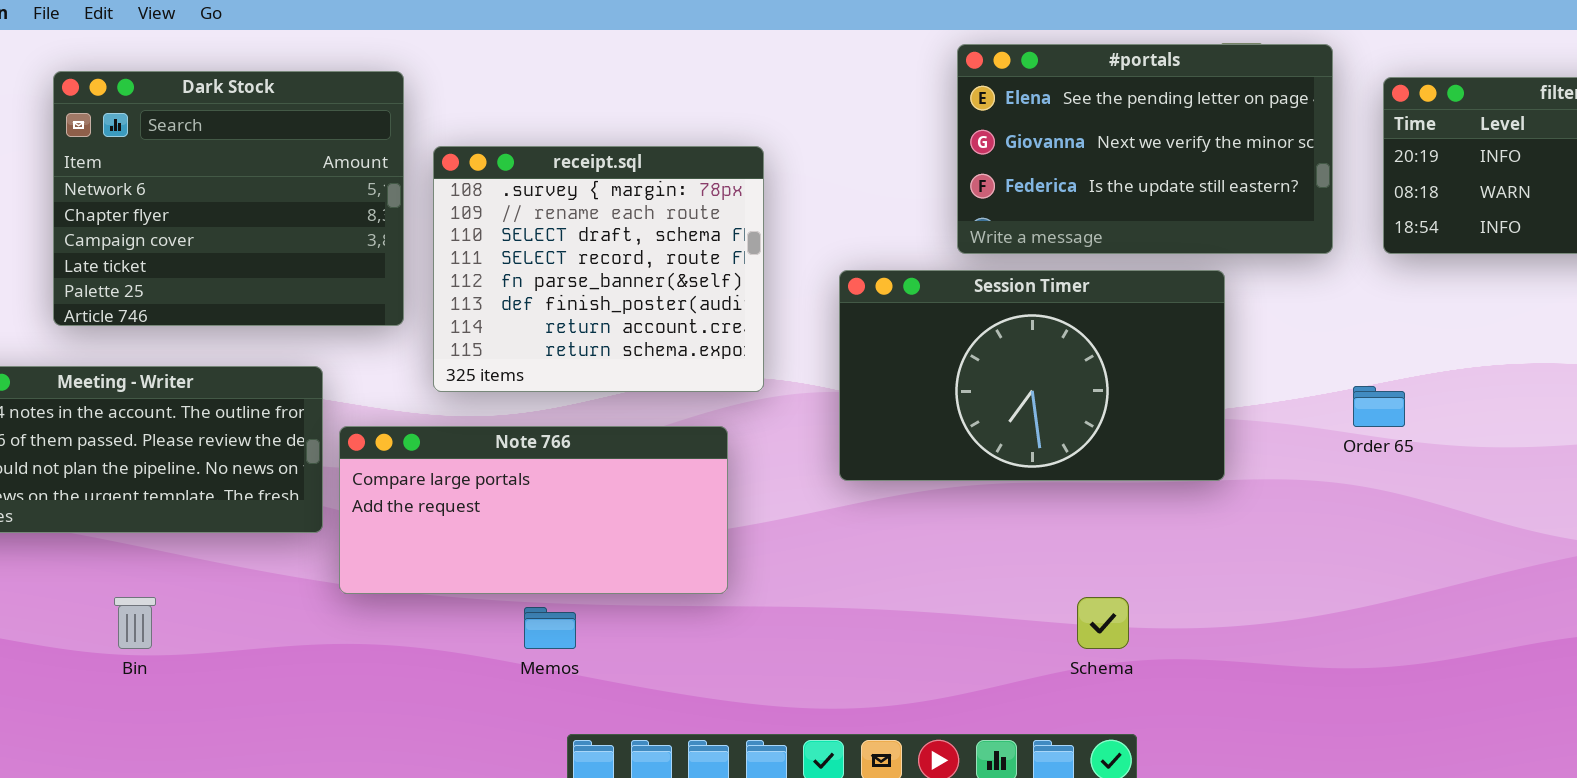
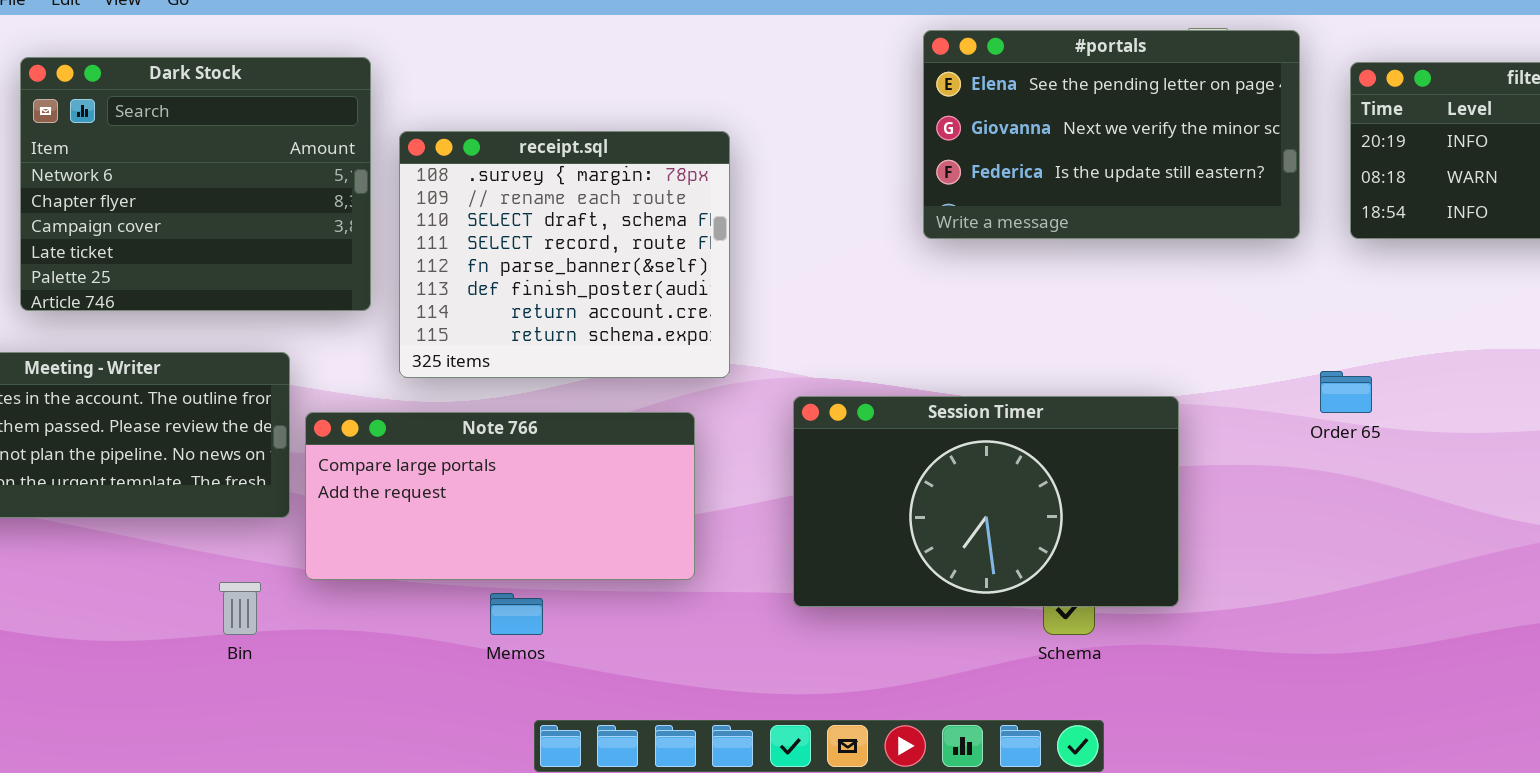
Session Timer: [839,270,1225,481] -> [793,396,1179,607], moved
Bin: [114,597,156,649] -> [219,582,261,635], moved

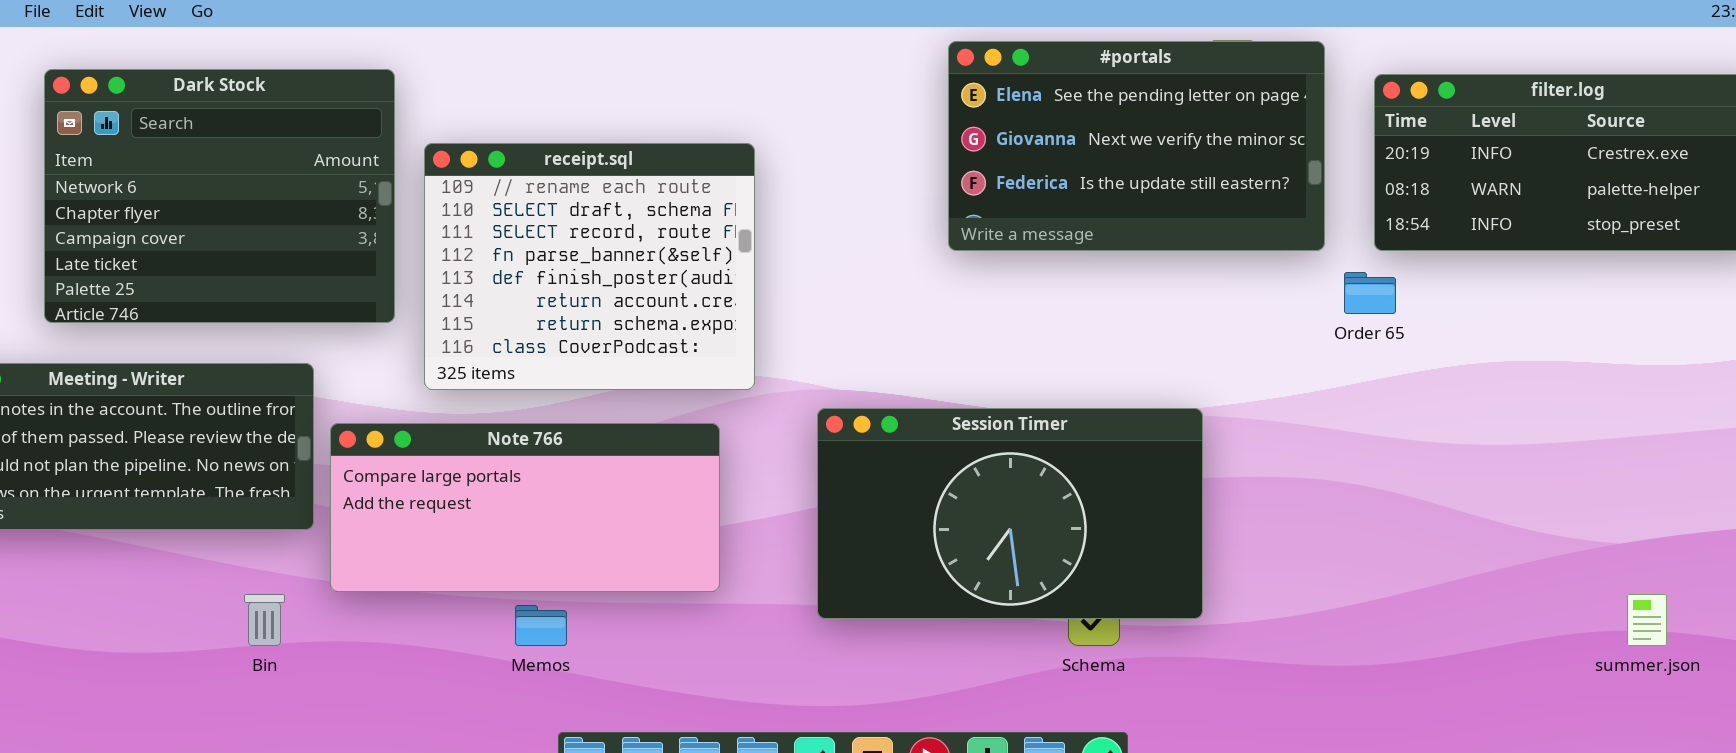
receipt.sql: [399,131,730,378] -> [424,143,755,390], scrolled down 1 row
Order 65: [1320,371,1372,413] -> [1344,272,1396,314], moved

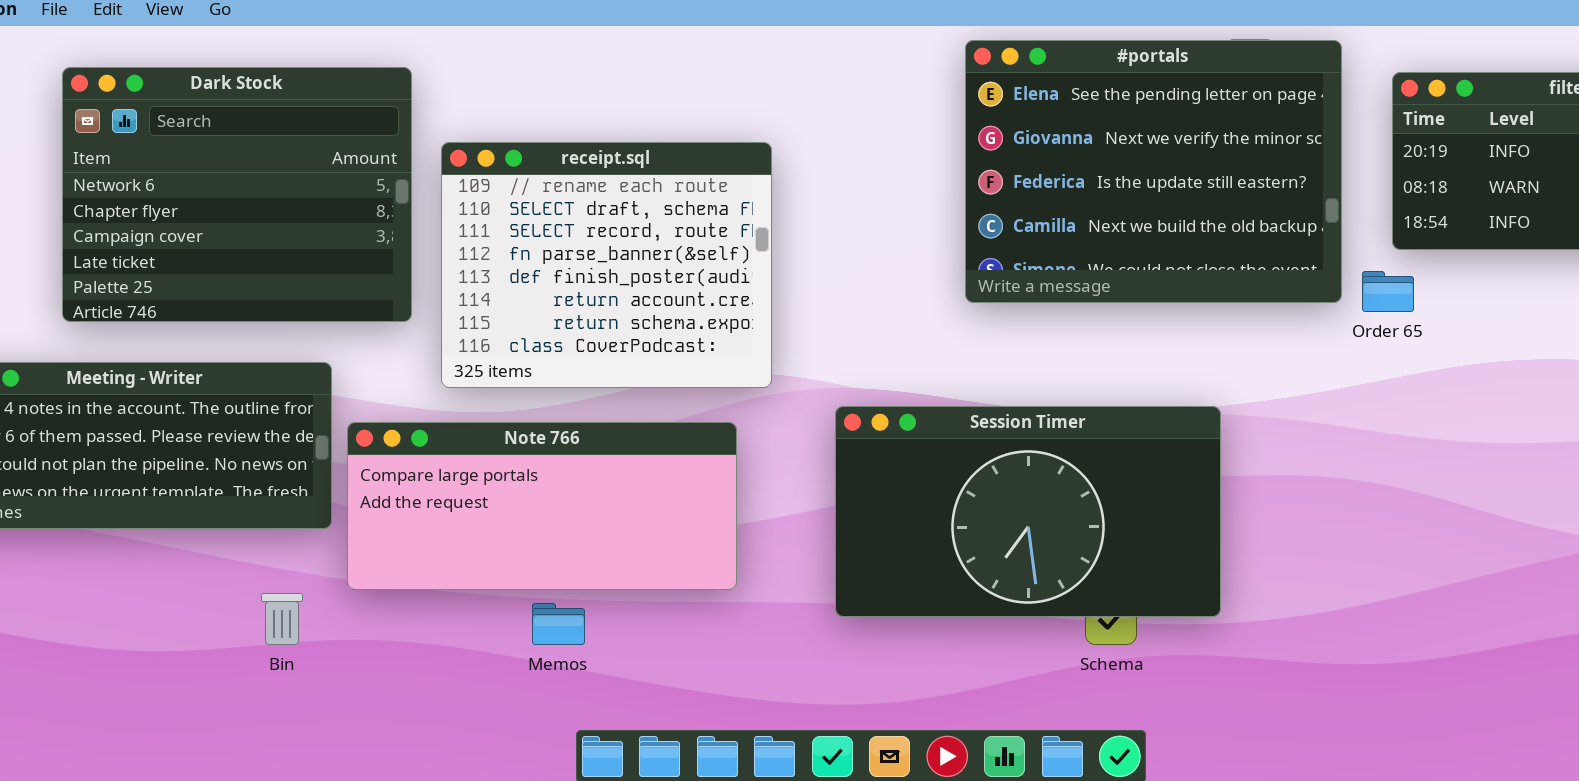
#portals: [948,41,1325,251] -> [965,40,1342,303], resized

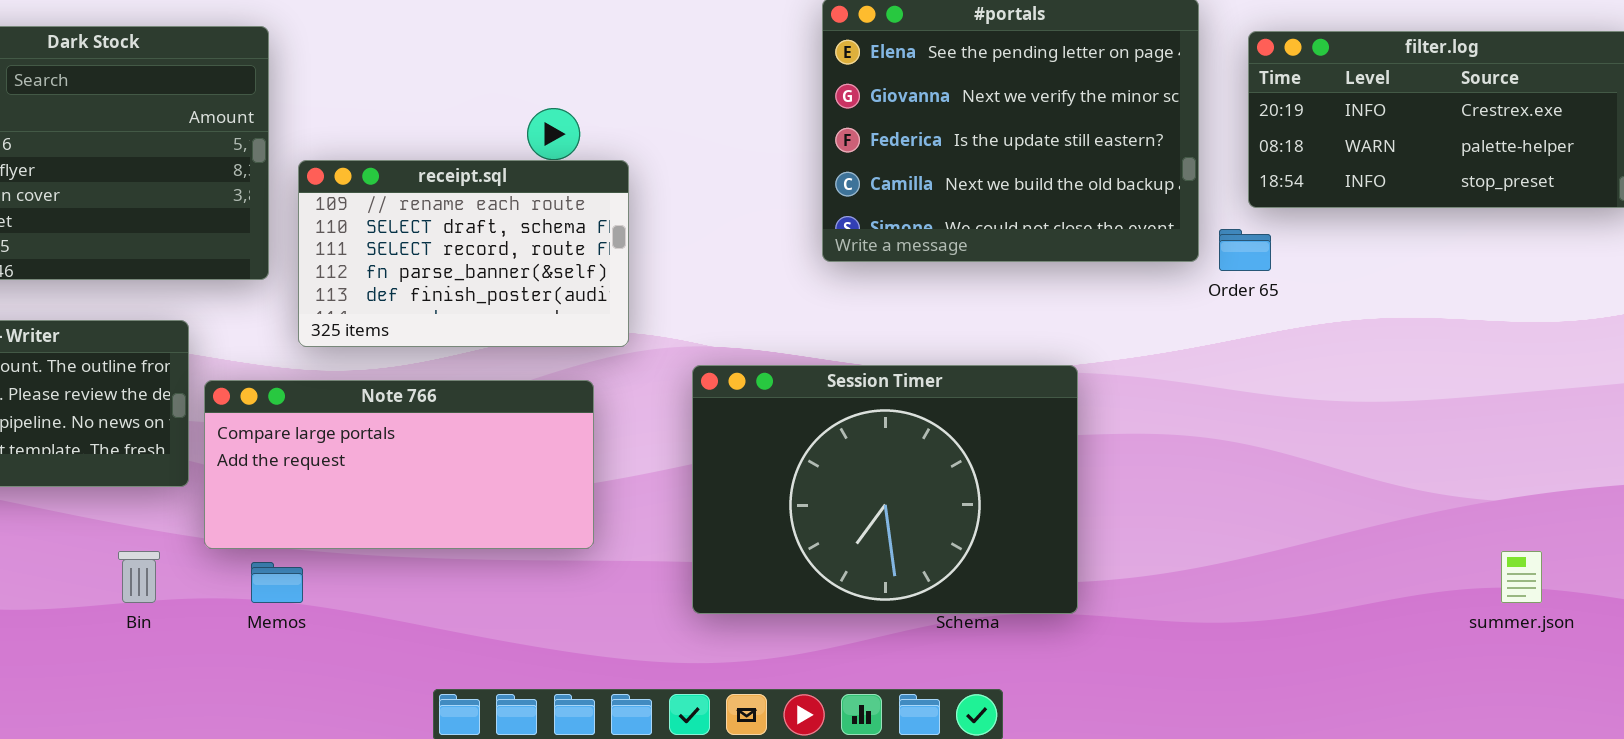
receipt.sql: [441,142,772,388] -> [298,160,629,347], resized
Session Timer: [835,406,1221,617] -> [692,365,1078,614], resized
Memos: [532,603,585,645] -> [251,562,303,603], moved

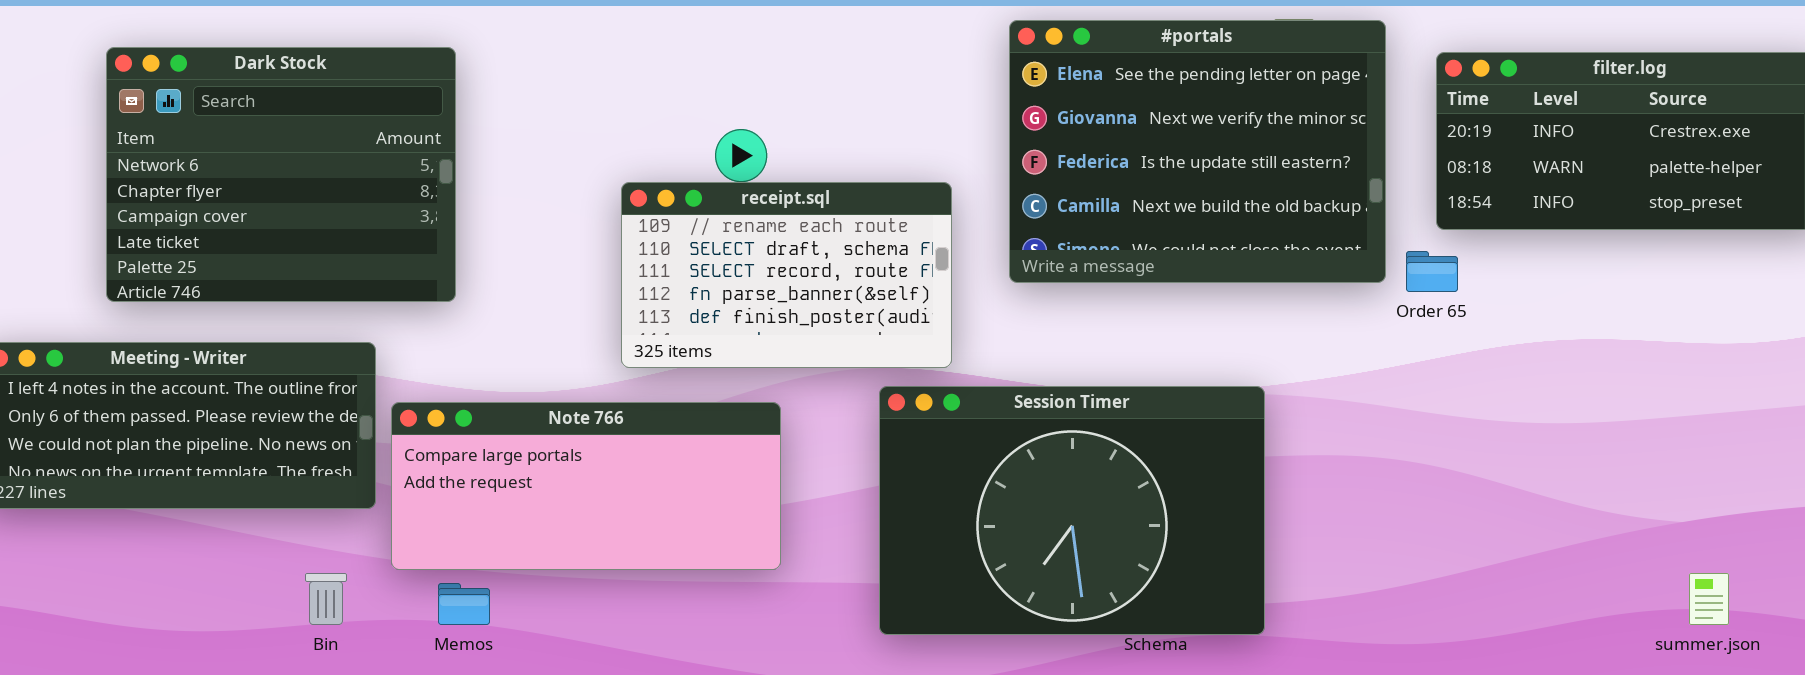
receipt.sql: [298,160,629,347] -> [621,182,952,368], moved

